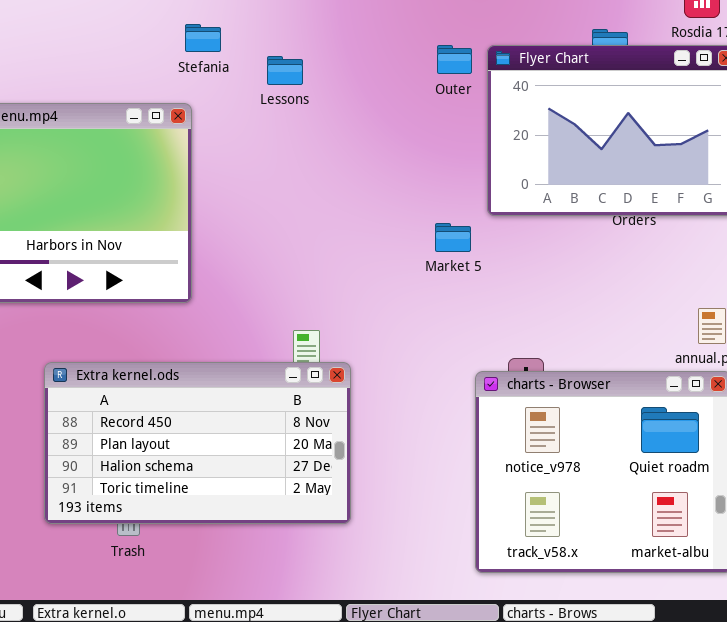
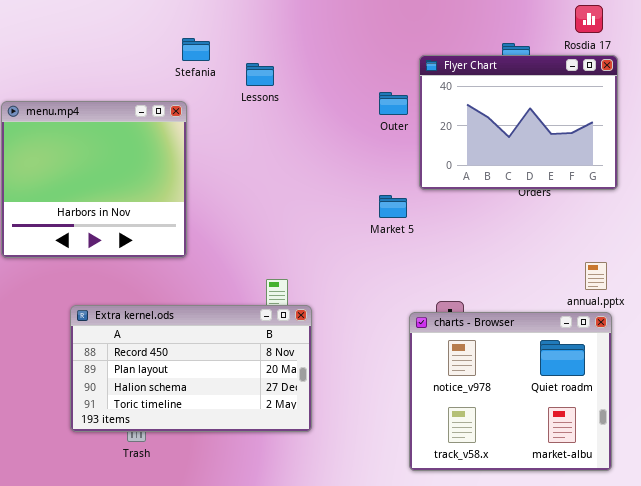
Outer: [437,45,472,74] -> [379,92,408,115], moved

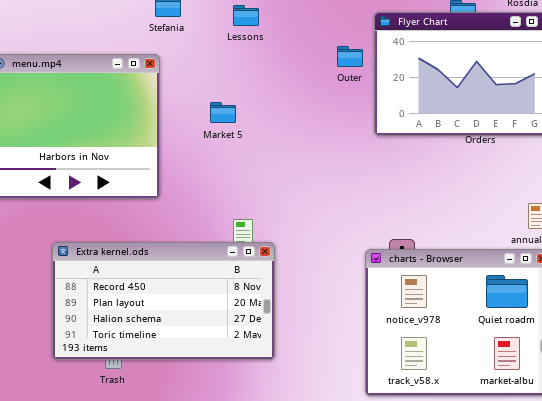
Lessons: [246,63,274,86] -> [233,5,259,26], moved
Market 5: [379,195,407,218] -> [210,102,236,123], moved

